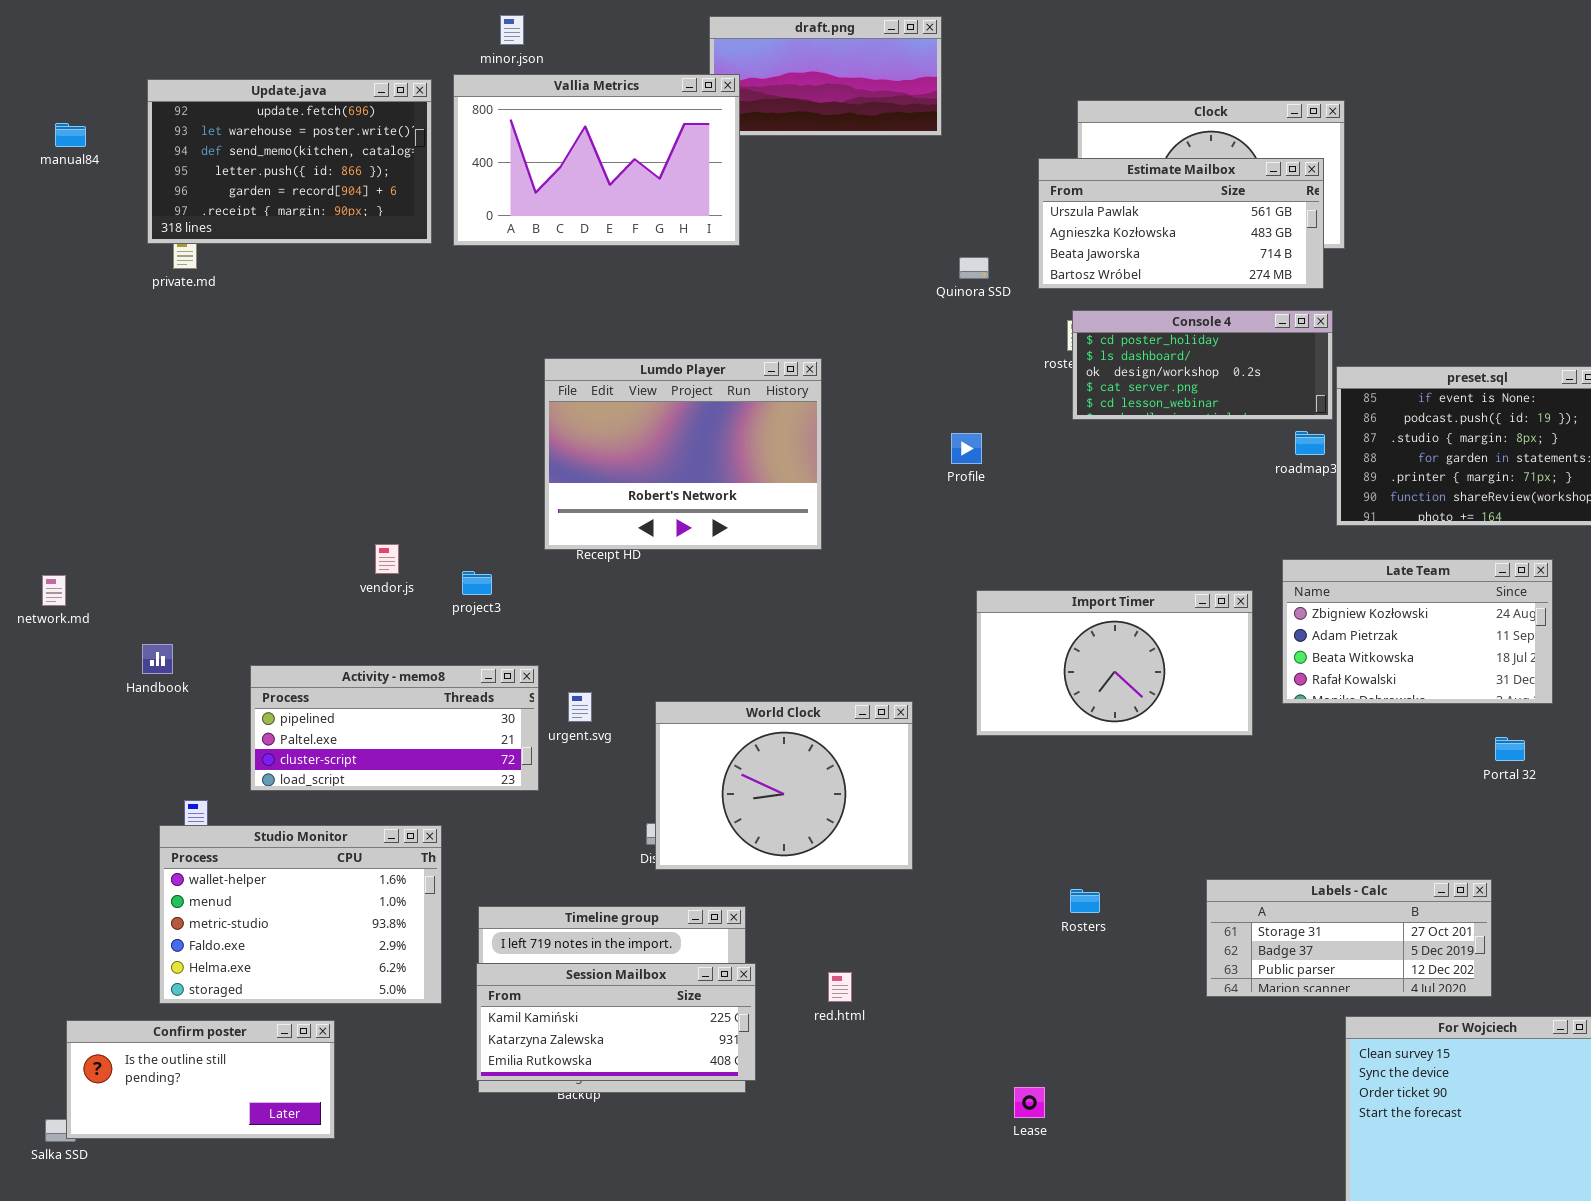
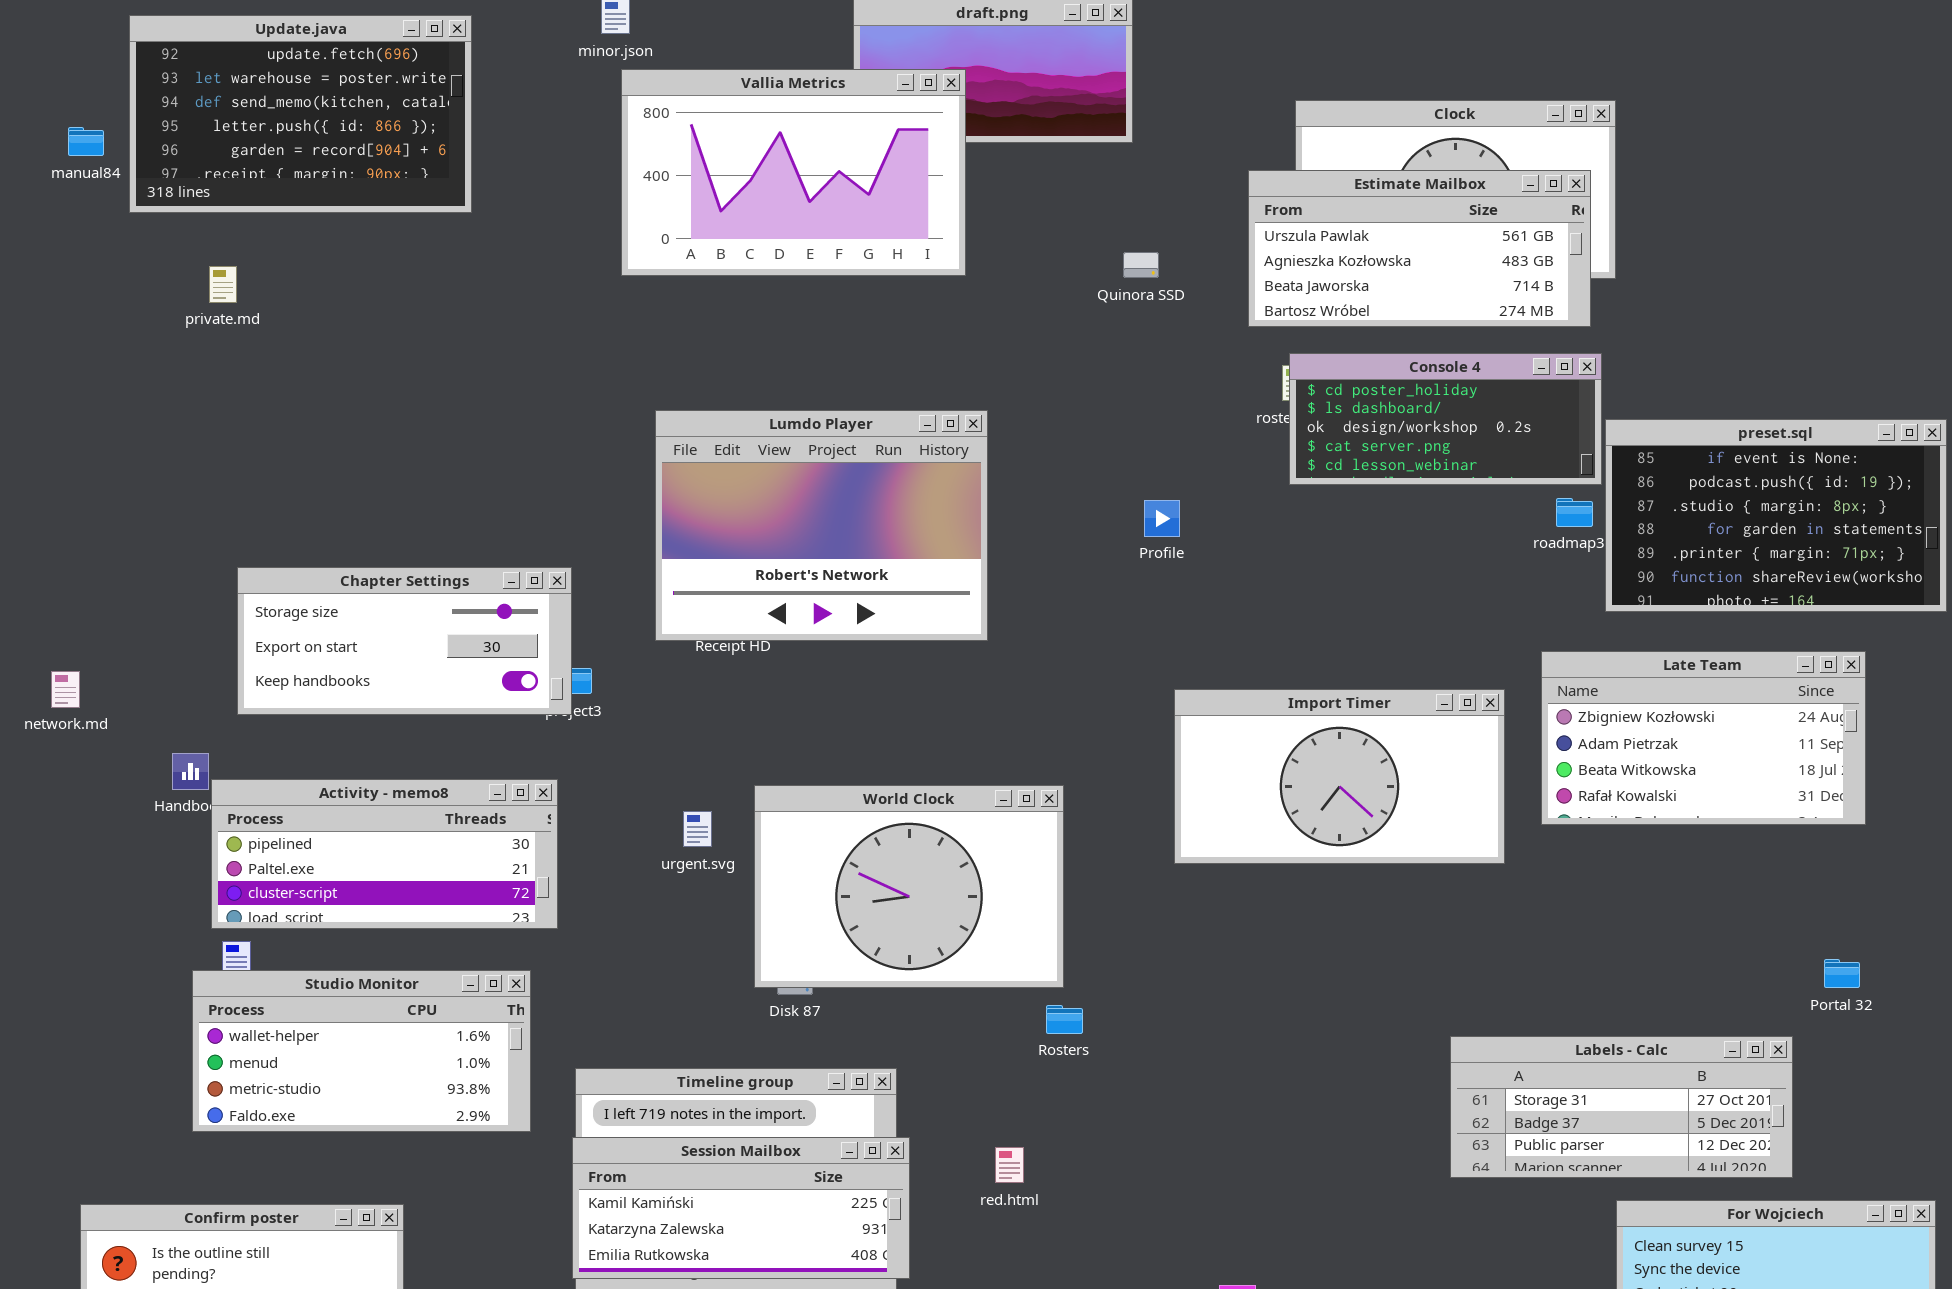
Vallia Metrics: [453,74,740,246] -> [621,69,966,276], moved
Update.java: [147,79,432,244] -> [129,15,472,213], moved
Quinora SSD: [959,257,989,279] -> [1123,252,1159,278], moved
Chapter Settings: none -> [237,567,572,715], opened
Activity - memo8: [250,665,539,791] -> [211,779,558,929], moved
World Clock: [655,701,913,870] -> [754,785,1064,988], moved
Portal 32: [1495,737,1525,761] -> [1824,959,1860,988], moved
Studio Monitor: [159,825,442,1004] -> [192,970,531,1132], resized
Rosters: [1070,889,1100,913] -> [1046,1005,1083,1034], moved

